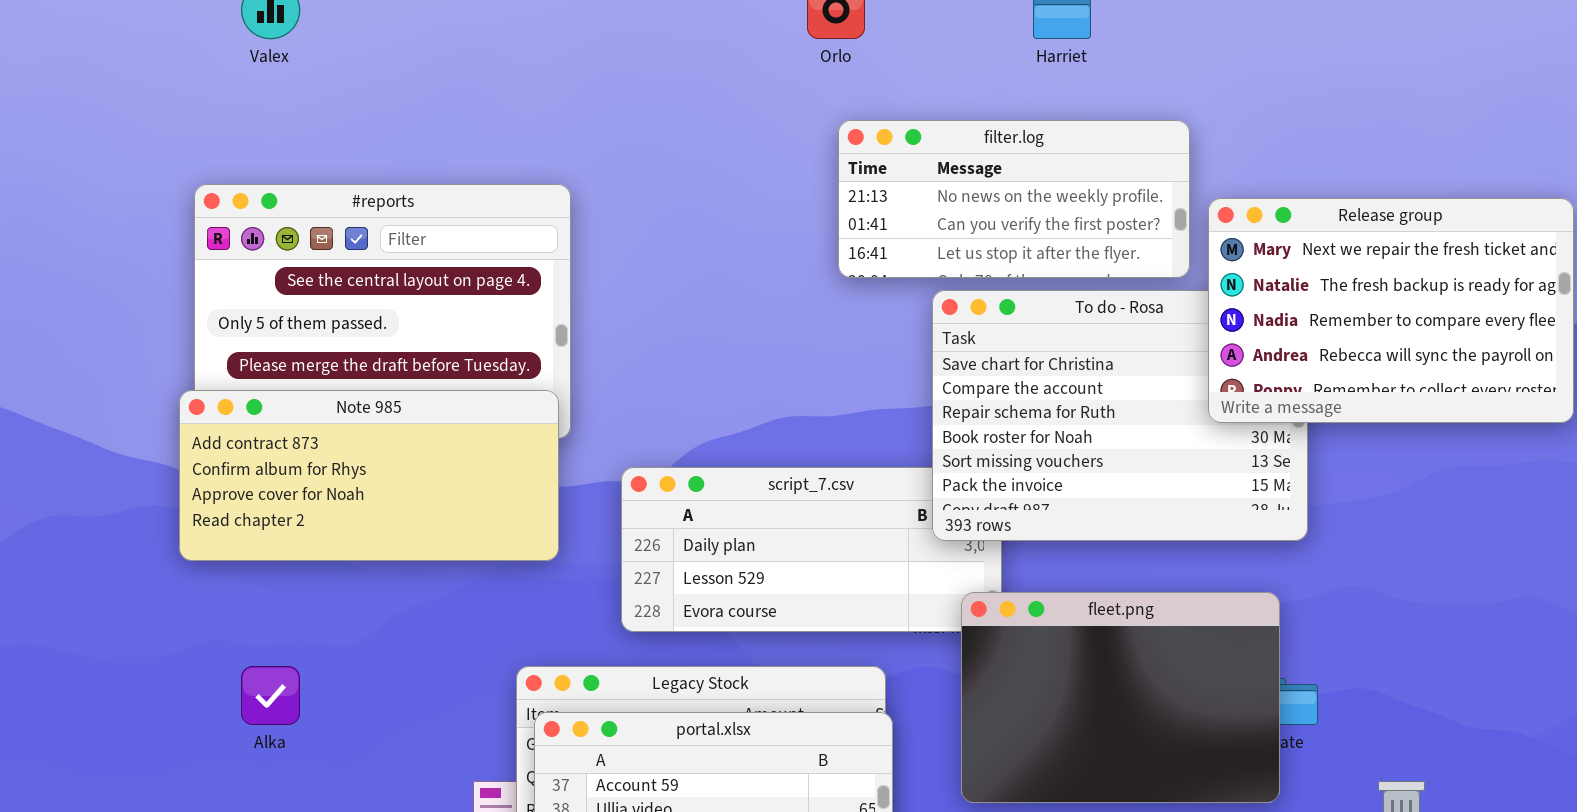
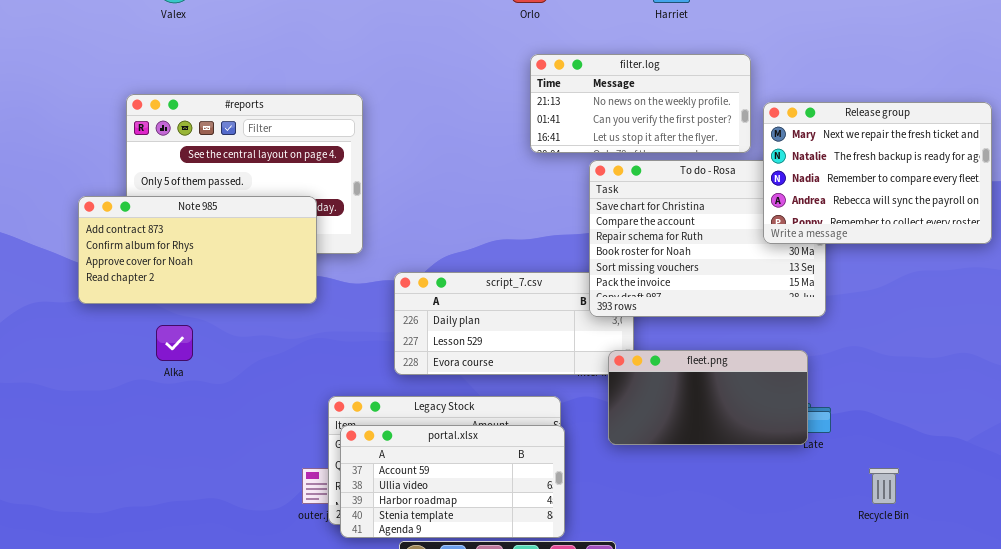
Note 985: [179,390,559,561] -> [78,196,317,304], moved
fleet.png: [961,592,1280,803] -> [608,350,808,445], resized
Alka: [241,666,300,725] -> [156,325,193,361], moved

